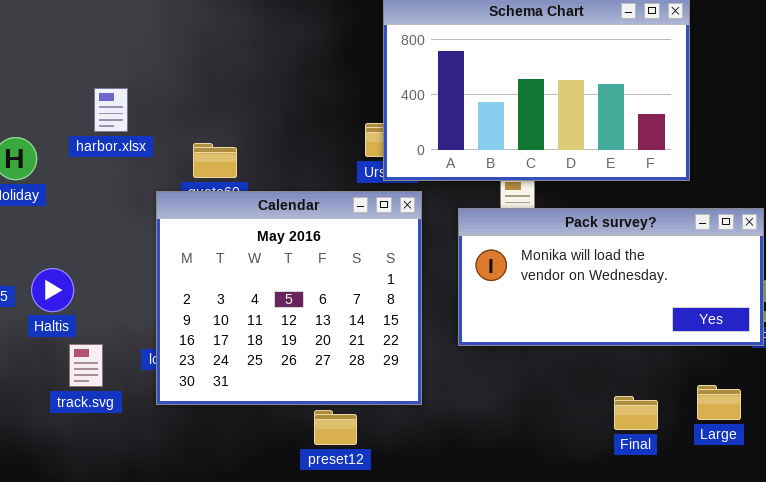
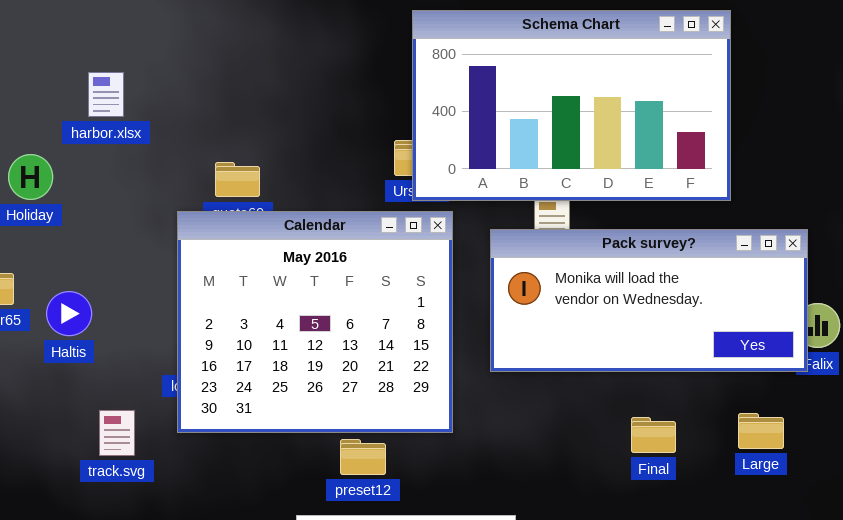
harbor.xlsx: [94,88,128,132] -> [88,72,124,117], moved
track.svg: [69,344,103,387] -> [99,410,135,456], moved
Final: [614,396,658,430] -> [631,417,676,453], moved

